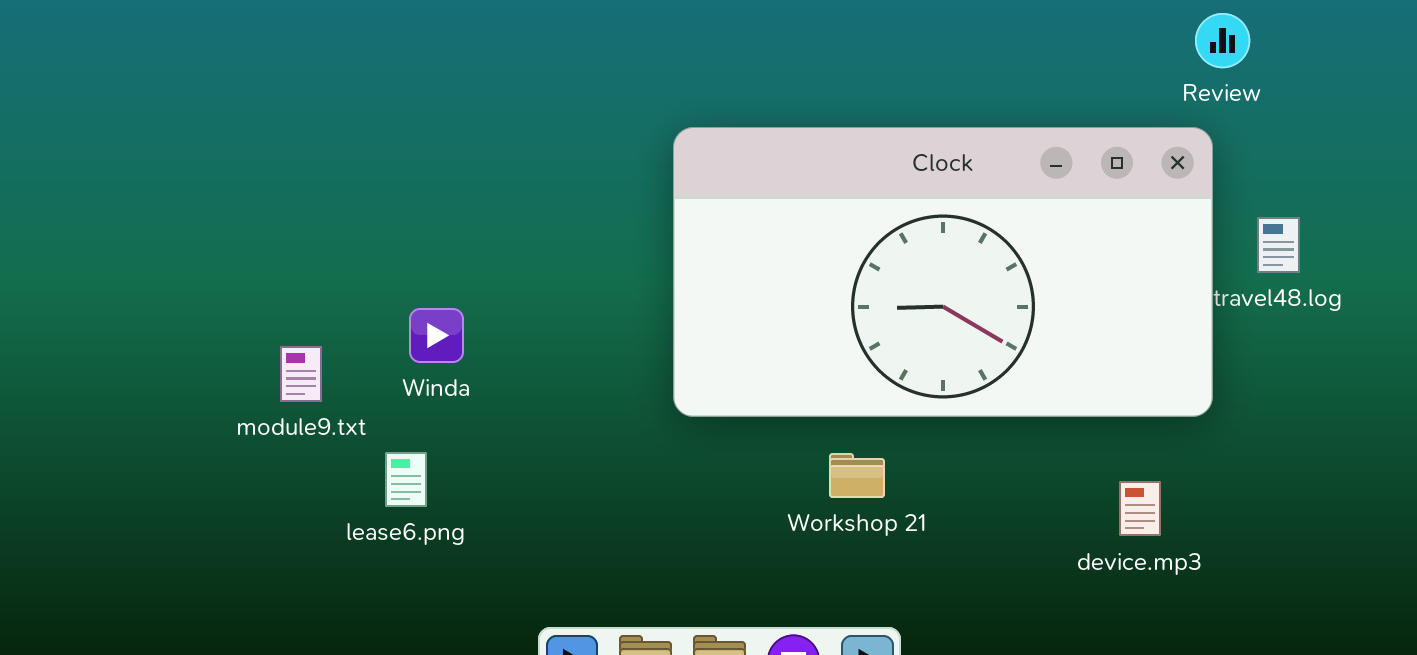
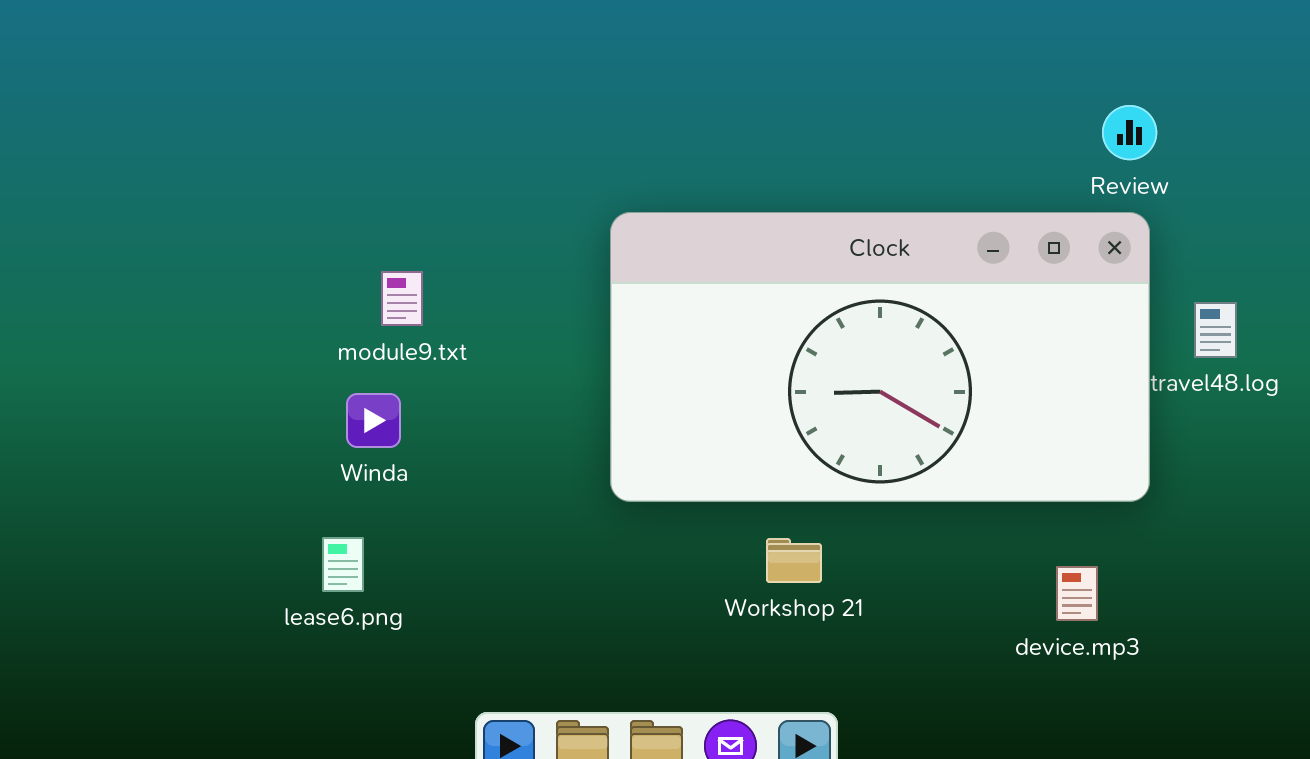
Review: [1195,13,1250,68] -> [1102,105,1157,160], moved
module9.txt: [280,346,322,402] -> [381,271,423,326], moved

